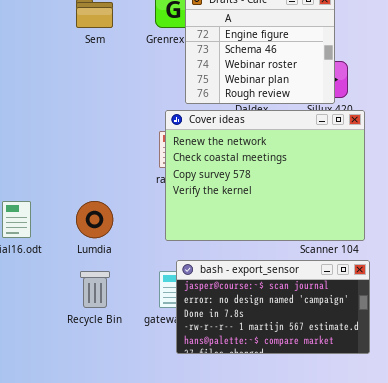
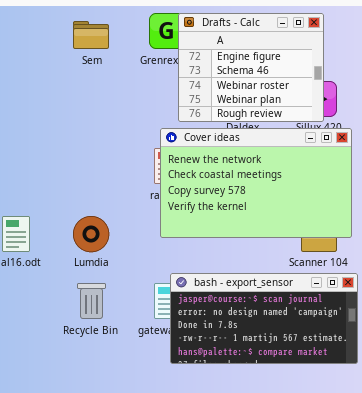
Cover ideas: [165,110,365,241] -> [160,128,352,238], resized

